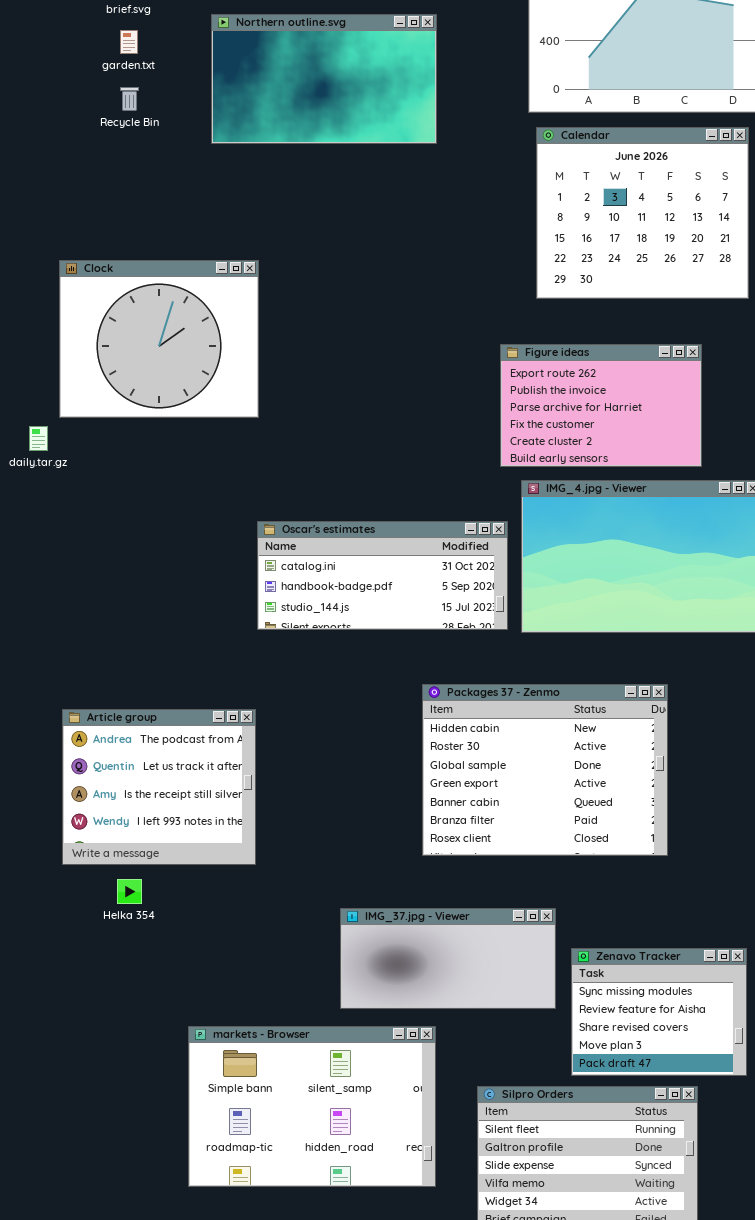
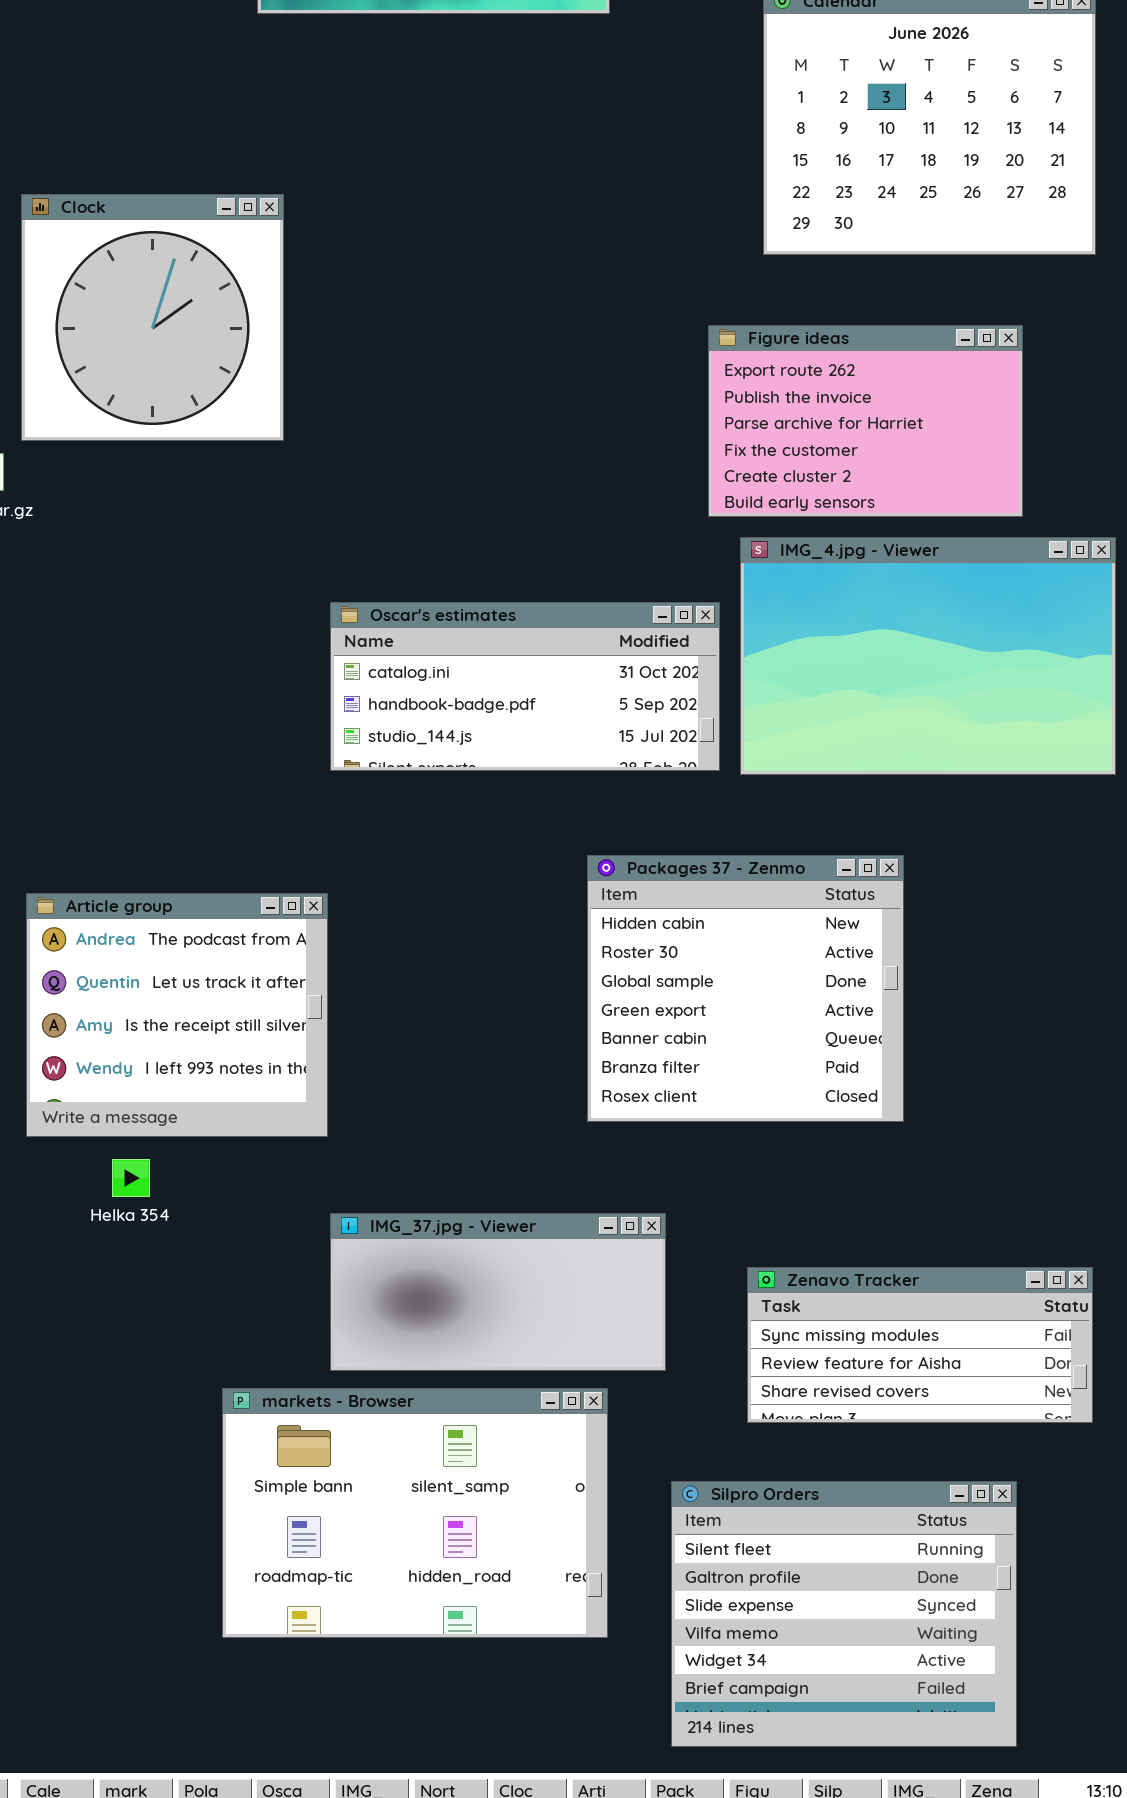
Clock: [59,260,259,418] -> [21,194,284,441], resized
Packages 37 - Zenmo: [422,684,668,856] -> [587,855,904,1122], resized
IMG_37.jpg - Viewer: [340,908,556,1009] -> [330,1213,666,1371], moved
Zenavo Tracker: [571,948,747,1076] -> [747,1267,1093,1423], resized

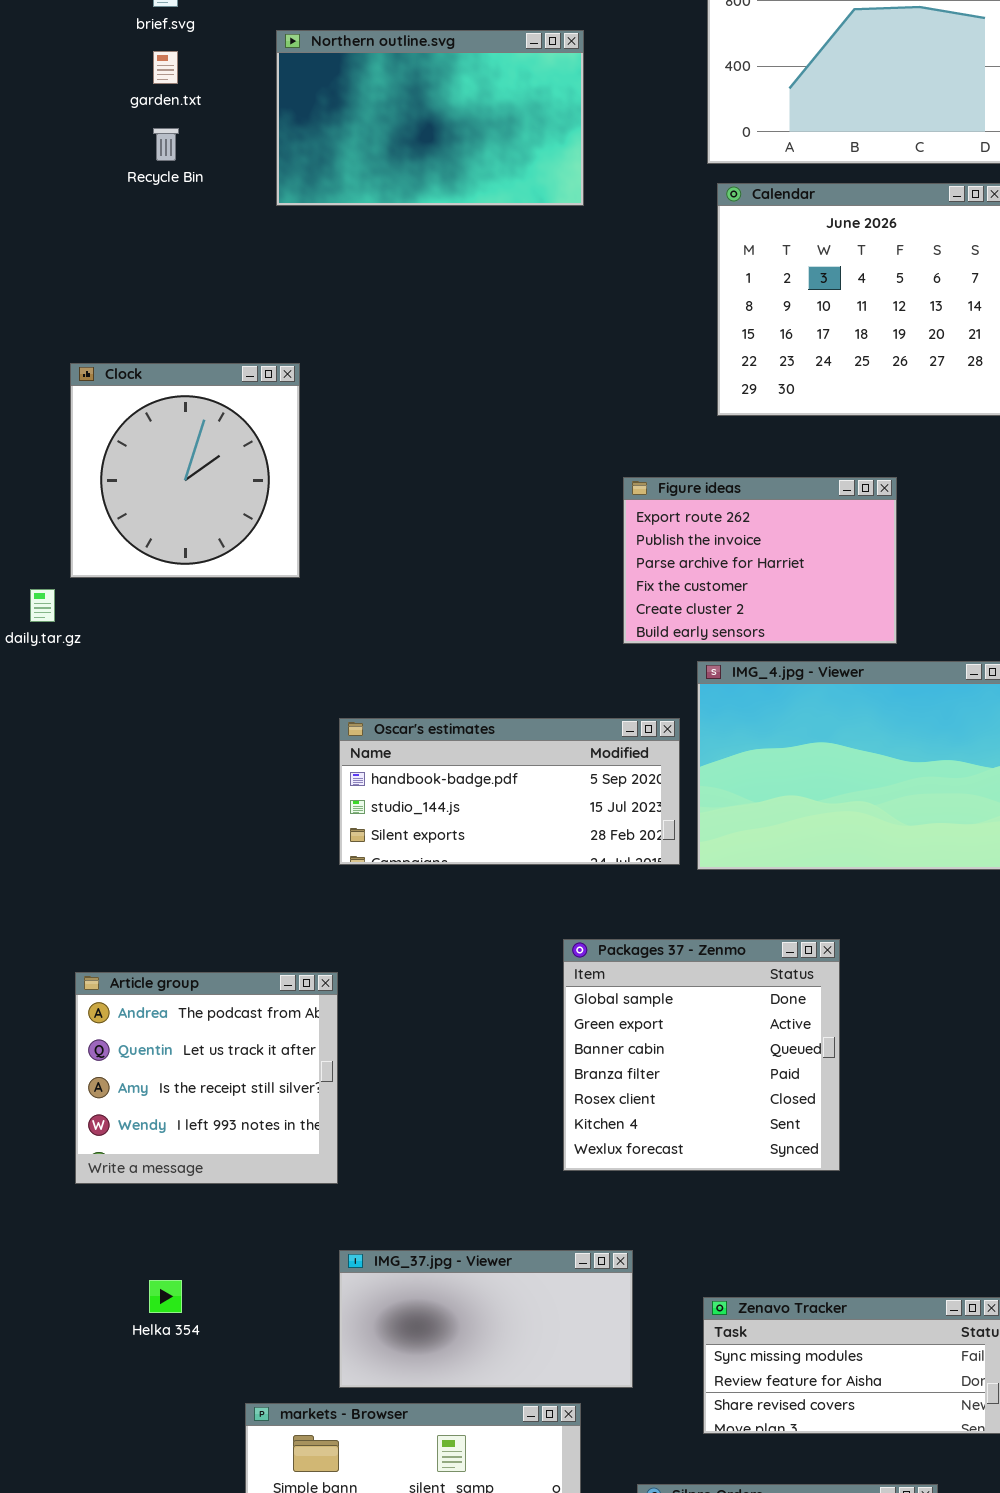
Figure ideas: [708,325,1023,517] -> [623,477,897,644], moved
Oscar's estimates: [330,602,720,771] -> [339,718,680,865], scrolled down 1 row
Packages 37 - Zenmo: [587,855,904,1122] -> [563,939,840,1171], scrolled down 2 rows
Helka 354: [112,1159,150,1197] -> [149,1280,182,1313], moved

